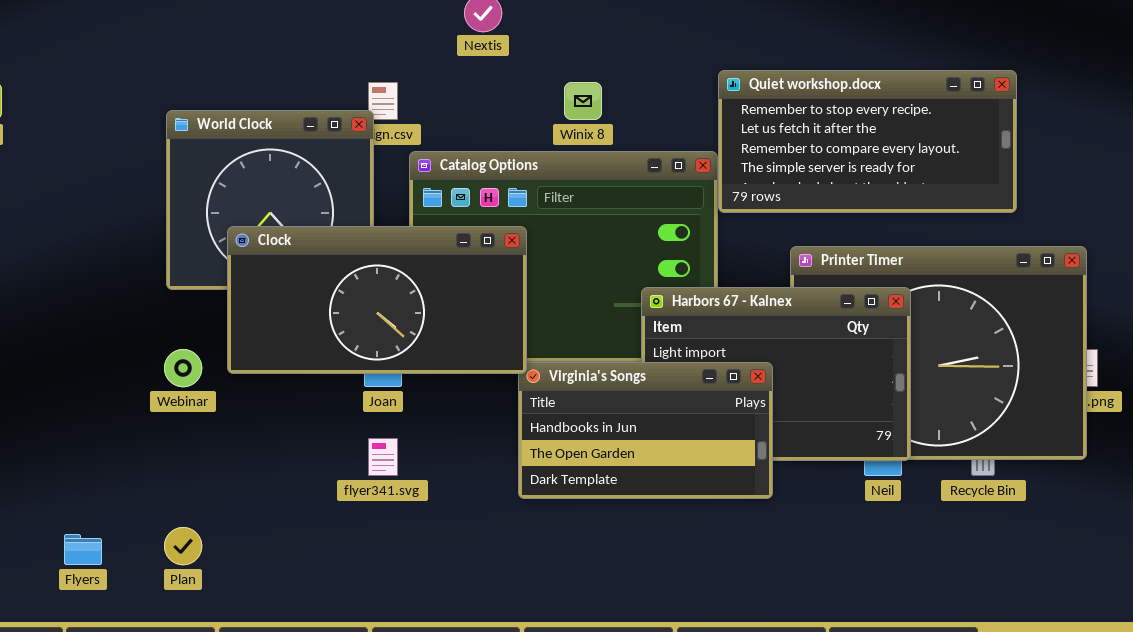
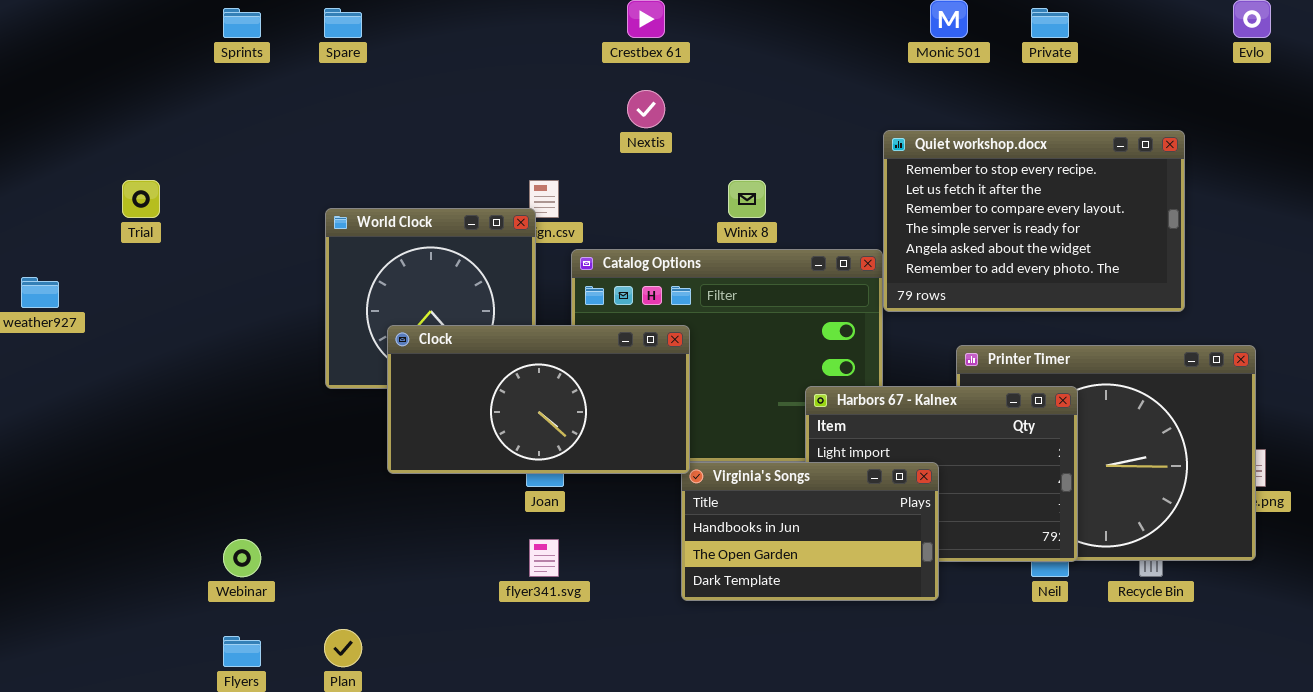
Quiet workshop.docx: [718,70,1017,213] -> [883,130,1185,312], resized
Webinar: [164,349,202,387] -> [223,539,261,577], moved

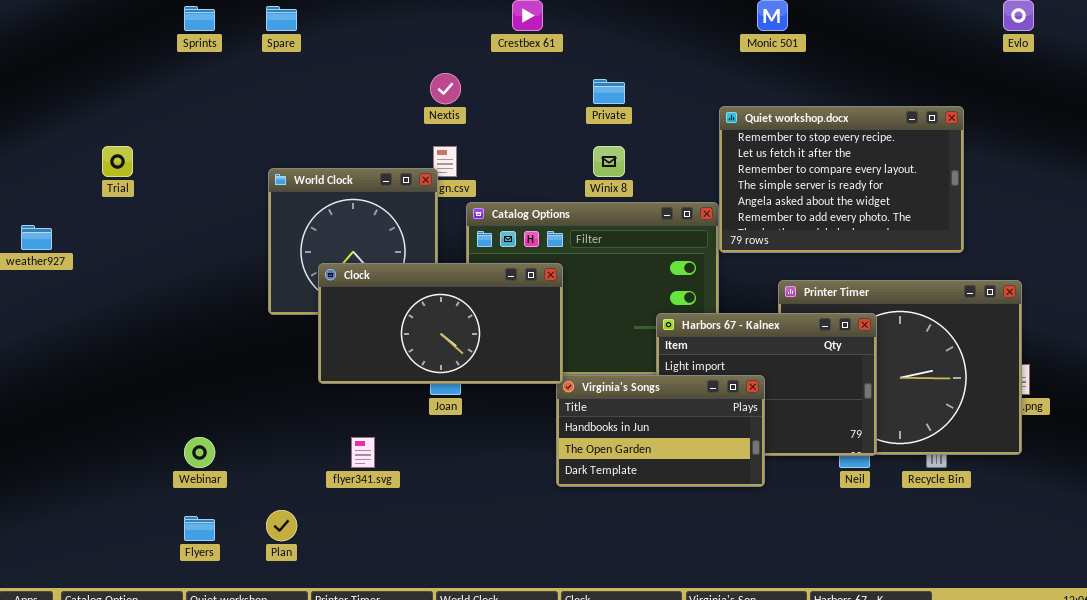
Private: [1031,8,1069,38] -> [593,79,625,104], moved
Nextis: [627,90,665,128] -> [430,73,461,104], moved
flyer341.svg: [529,539,559,577] -> [351,437,375,468], moved

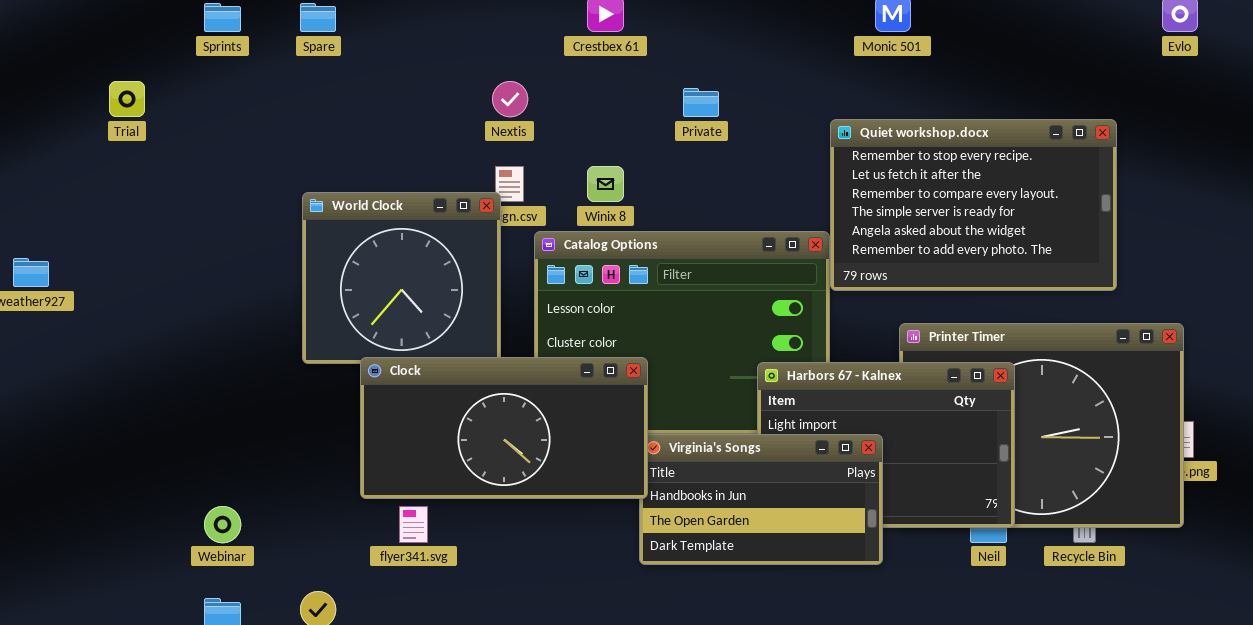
Trial: [102,146,133,177] -> [109,81,145,117], moved
Winix 8: [593,146,625,177] -> [587,166,624,202], moved
Clock: [318,263,563,384] -> [360,357,648,499], moved

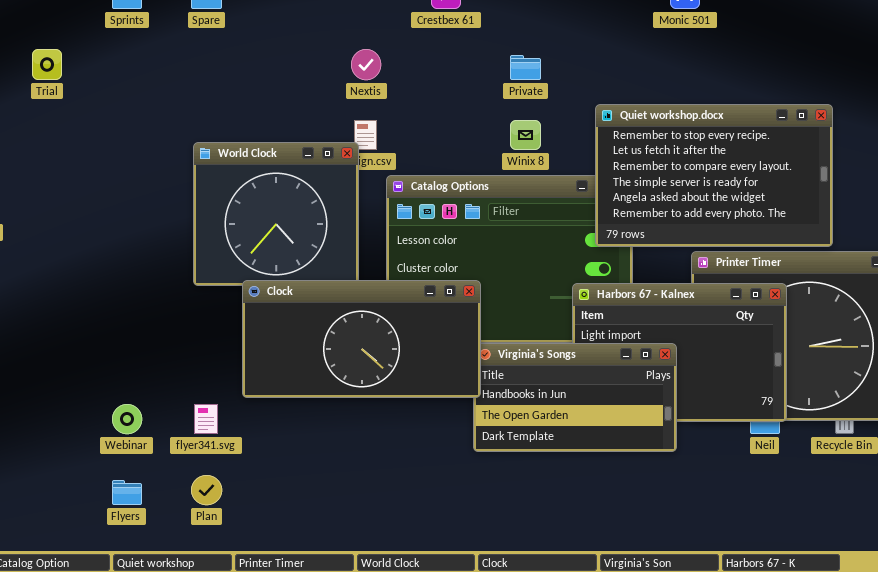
Quiet workshop.docx: [830,119,1117,291] -> [595,104,833,247], moved
Winix 8: [587,166,624,202] -> [510,120,541,150], moved
flyer341.svg: [399,506,428,543] -> [194,404,218,434], moved

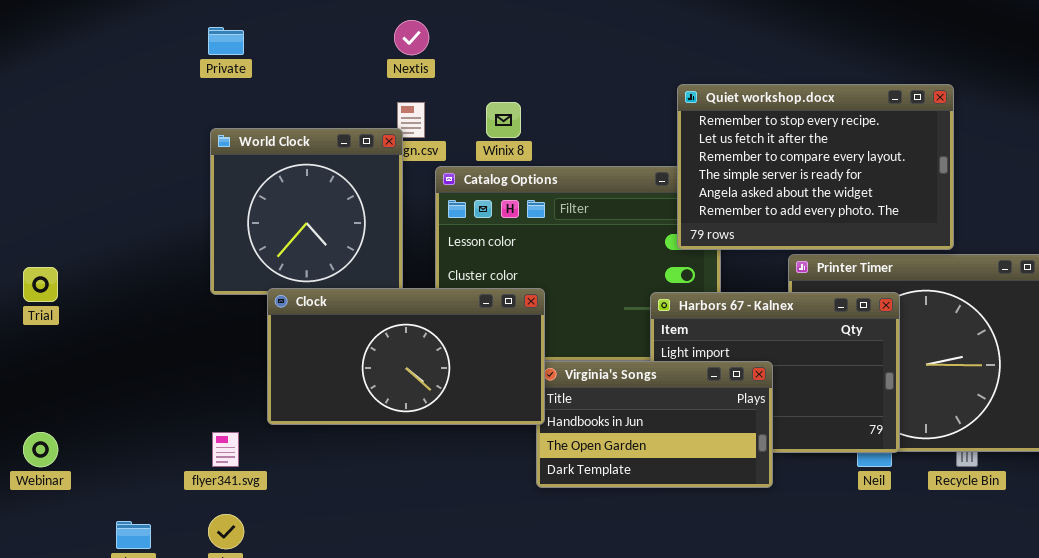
Trial: [32,49,62,80] -> [23,267,58,302], moved
Private: [510,55,541,80] -> [208,27,244,55], moved
Winix 8: [510,120,541,150] -> [486,102,521,138], moved
Webinar: [112,404,142,434] -> [23,432,58,467], moved

